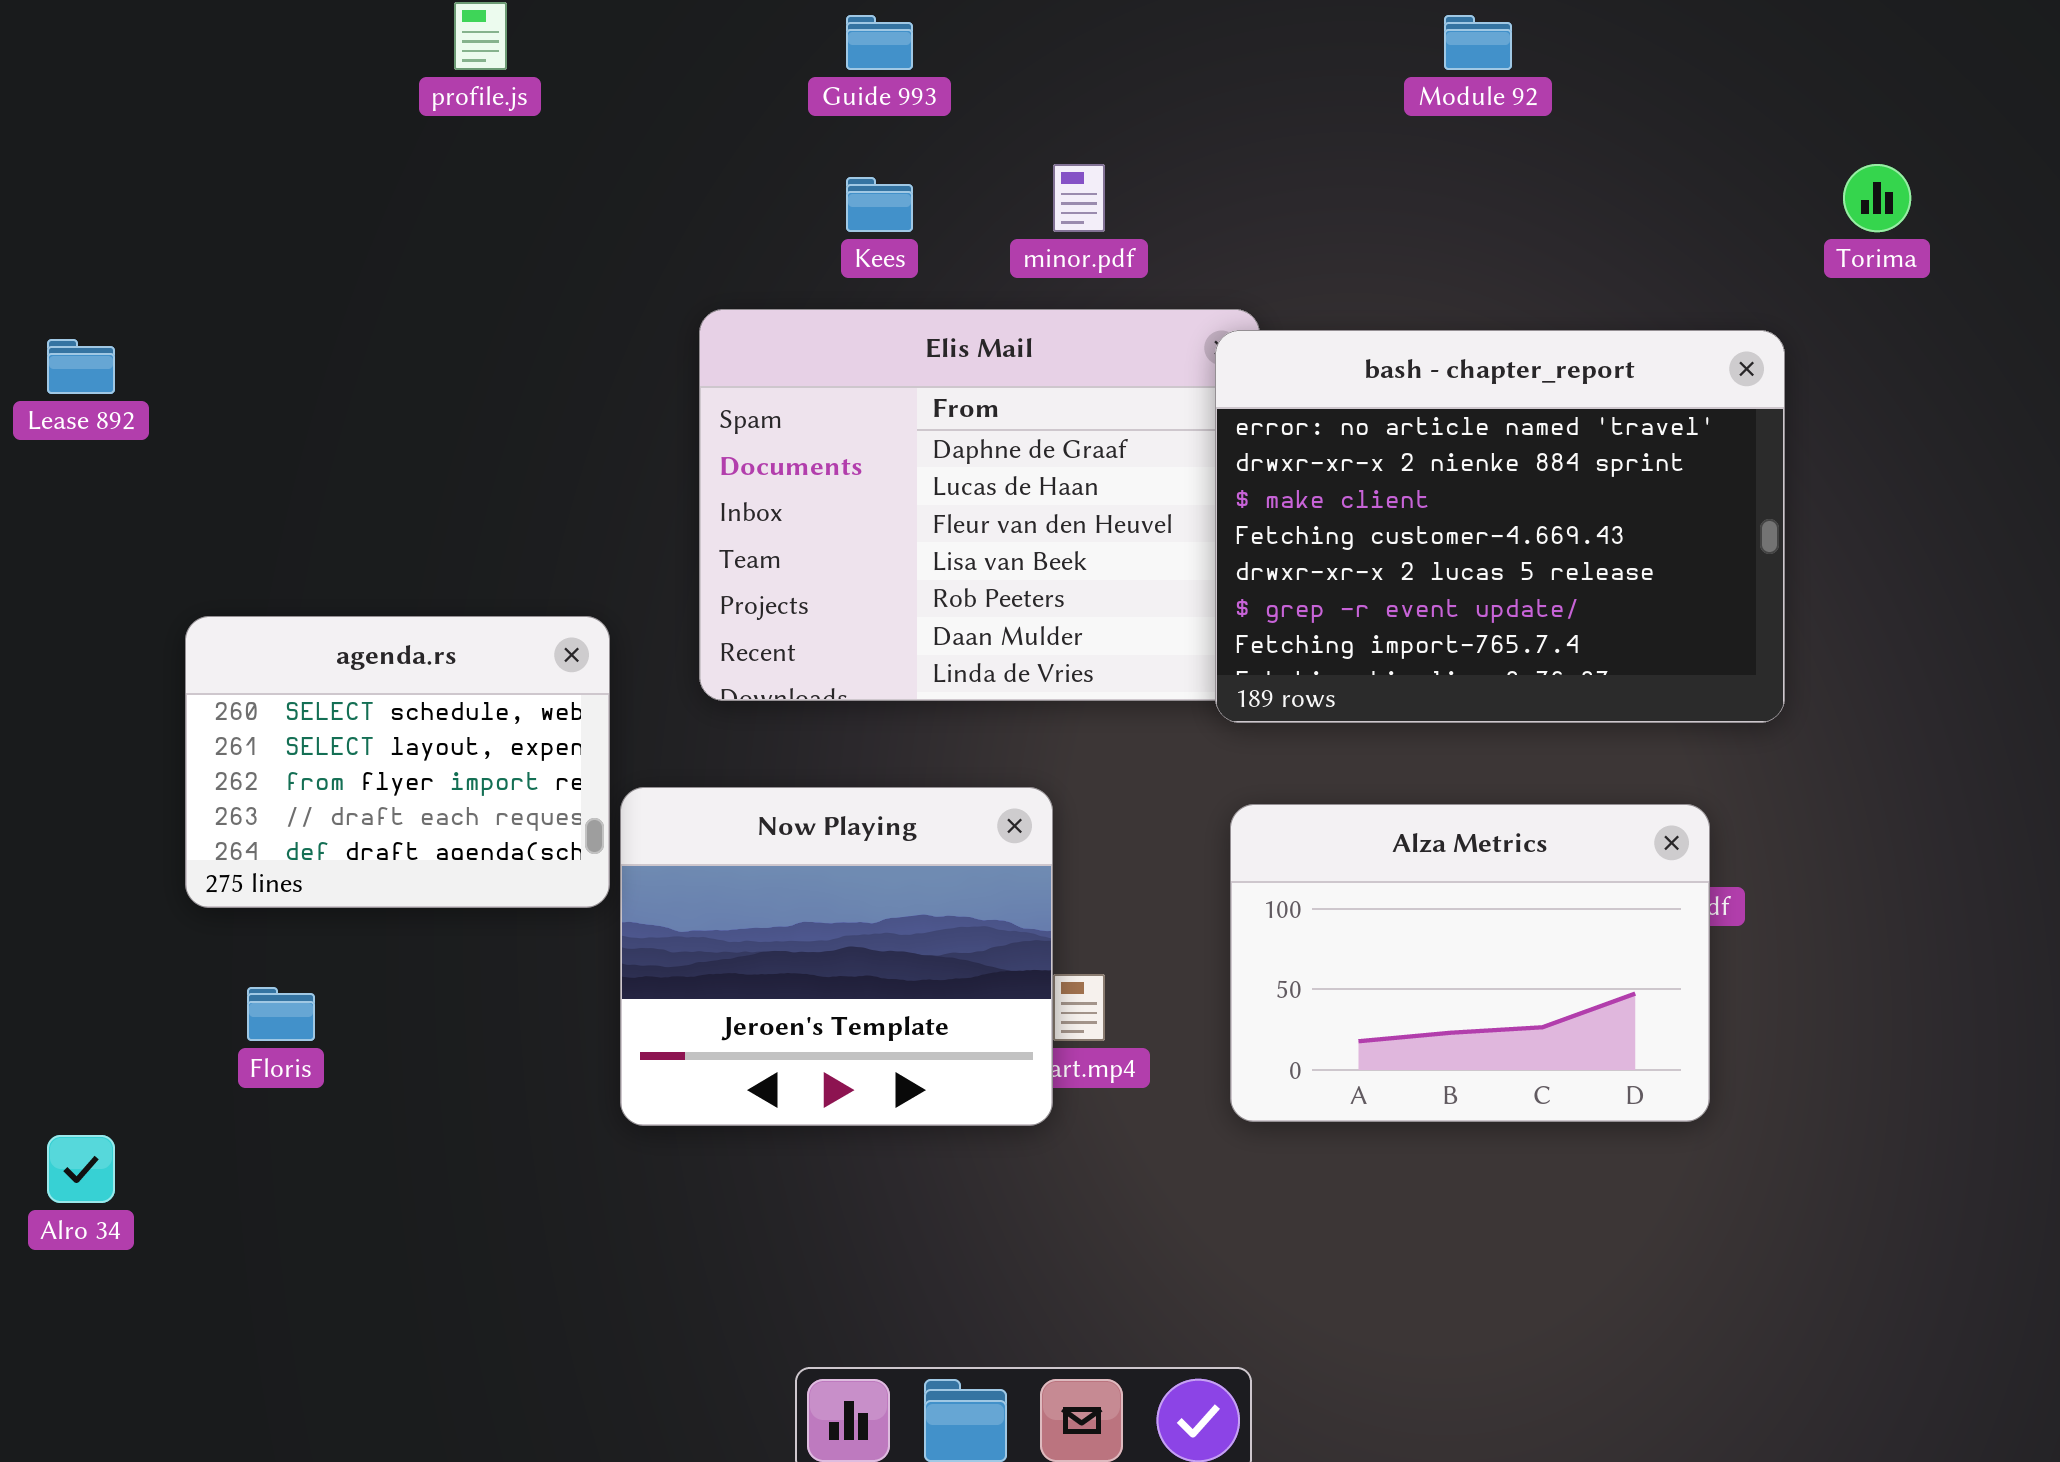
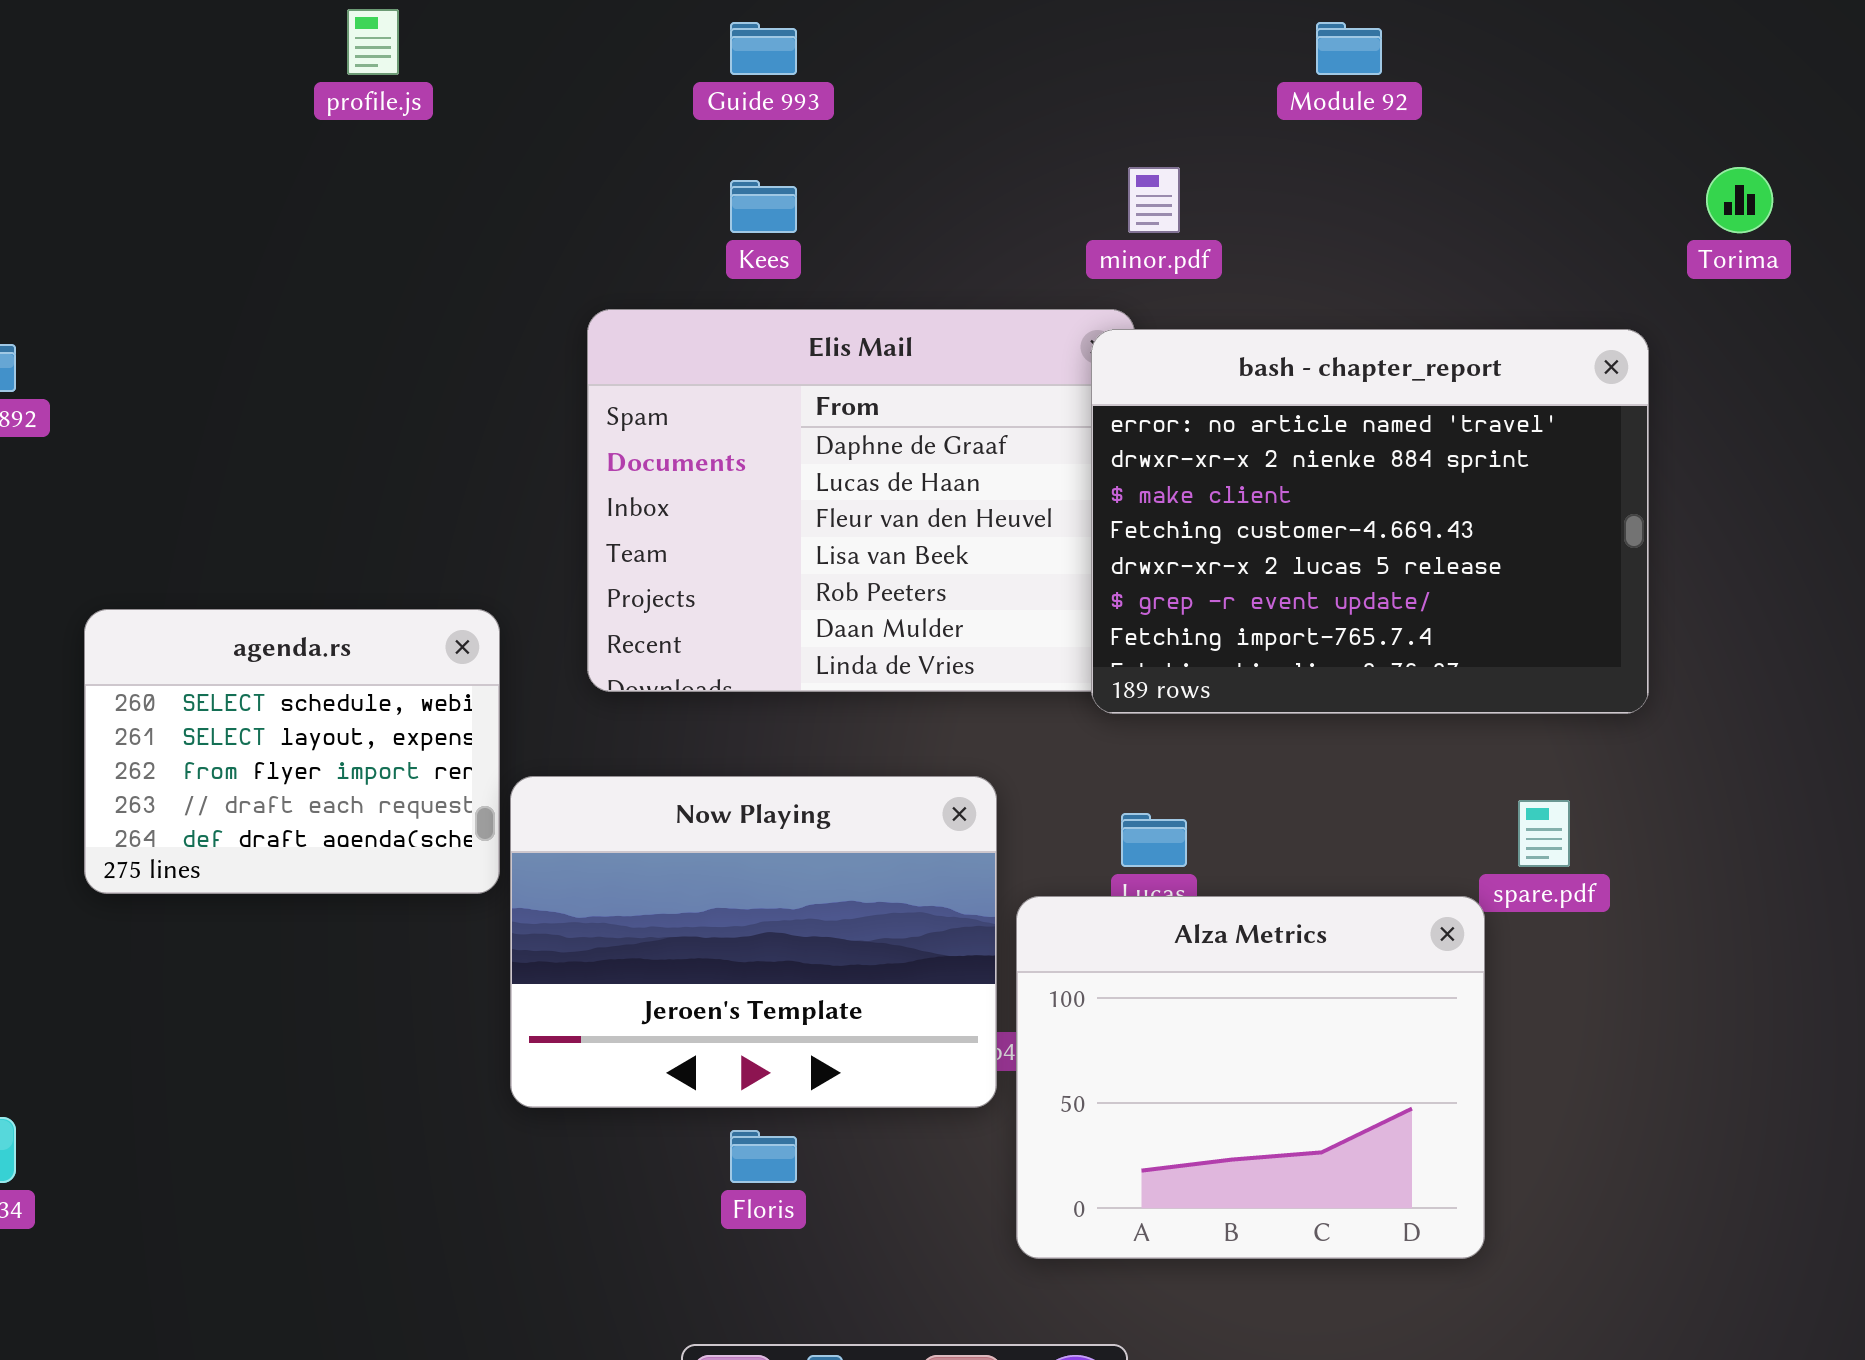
minor.pdf: [1053,164,1105,232] -> [1128,167,1180,233], moved
Now Playing: [620,787,1053,1126] -> [510,776,997,1108], resized
Alza Metrics: [1230,804,1710,1122] -> [1016,896,1485,1259], moved, resized
Floris: [247,987,315,1041] -> [730,1130,797,1183], moved

